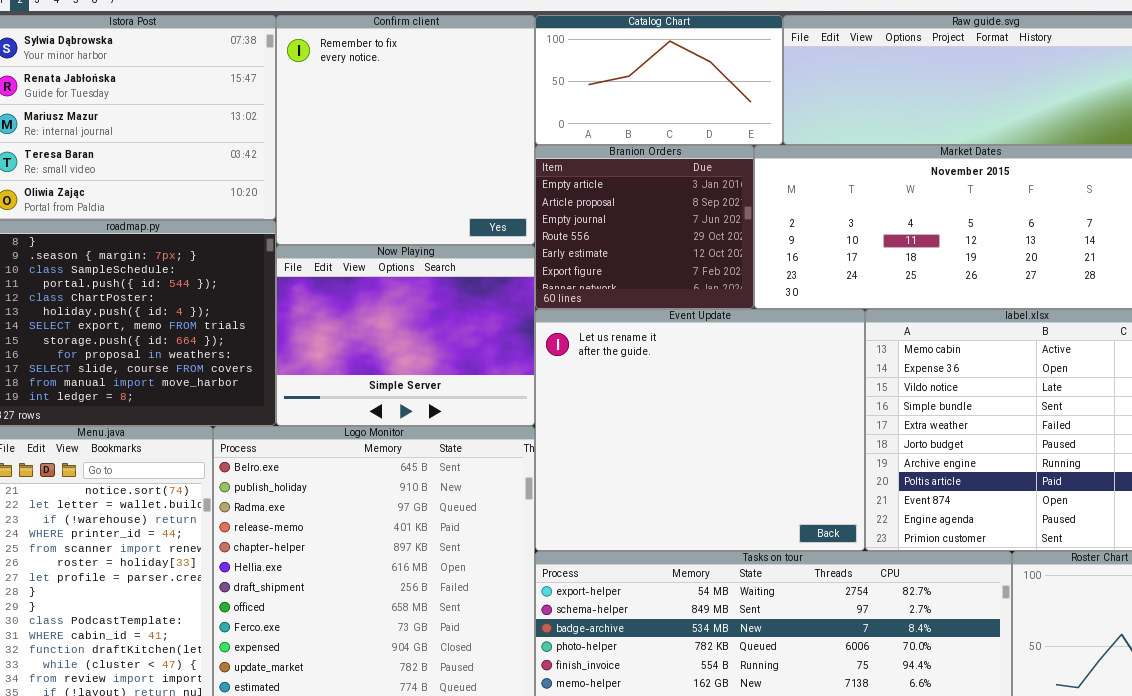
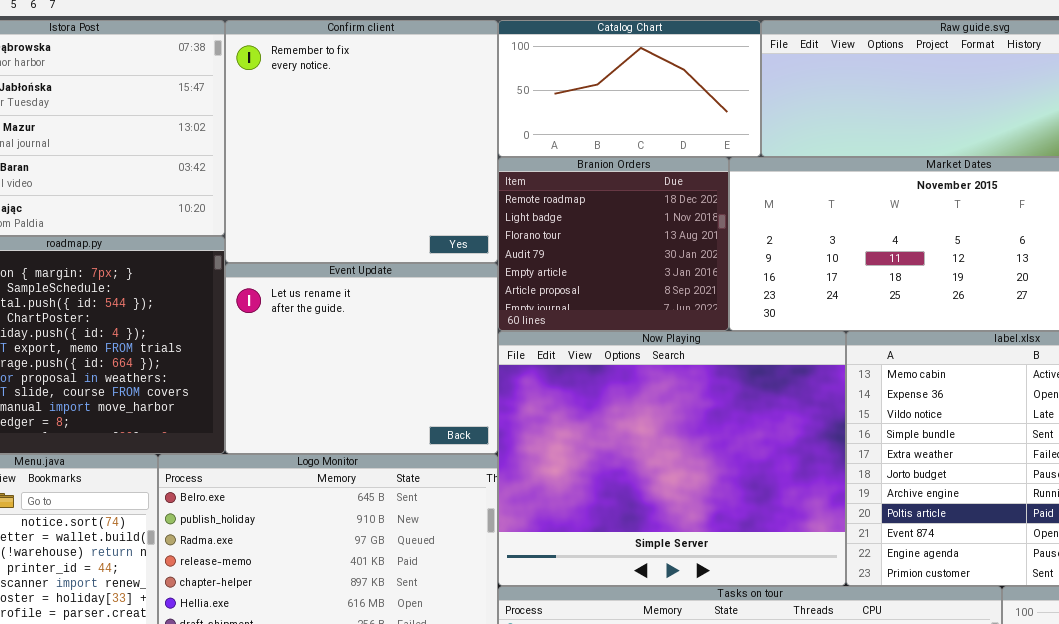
Branion Orders: [535,145,754,309] -> [498,157,729,331], scrolled up 4 rows
Now Playing: [276,245,535,426] -> [498,331,846,586], moved, resized
Event Update: [535,309,865,551] -> [225,263,498,454], moved, resized

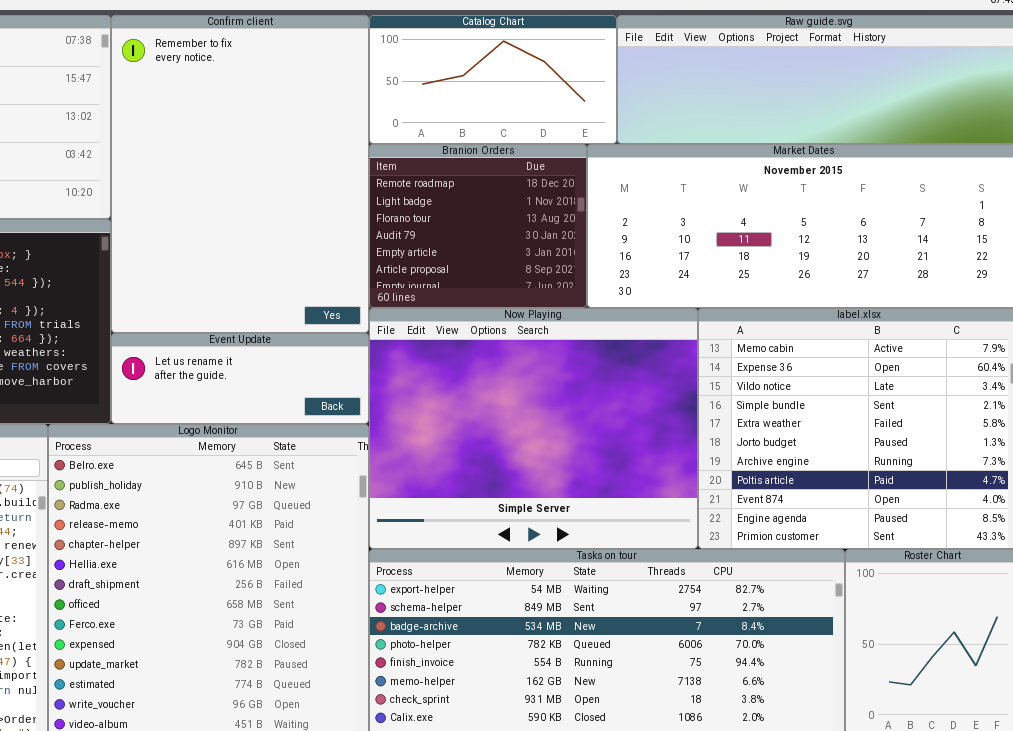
Confirm client: [225,20,498,263] -> [111,15,369,333], resized
Event Update: [225,263,498,454] -> [111,333,369,424], resized

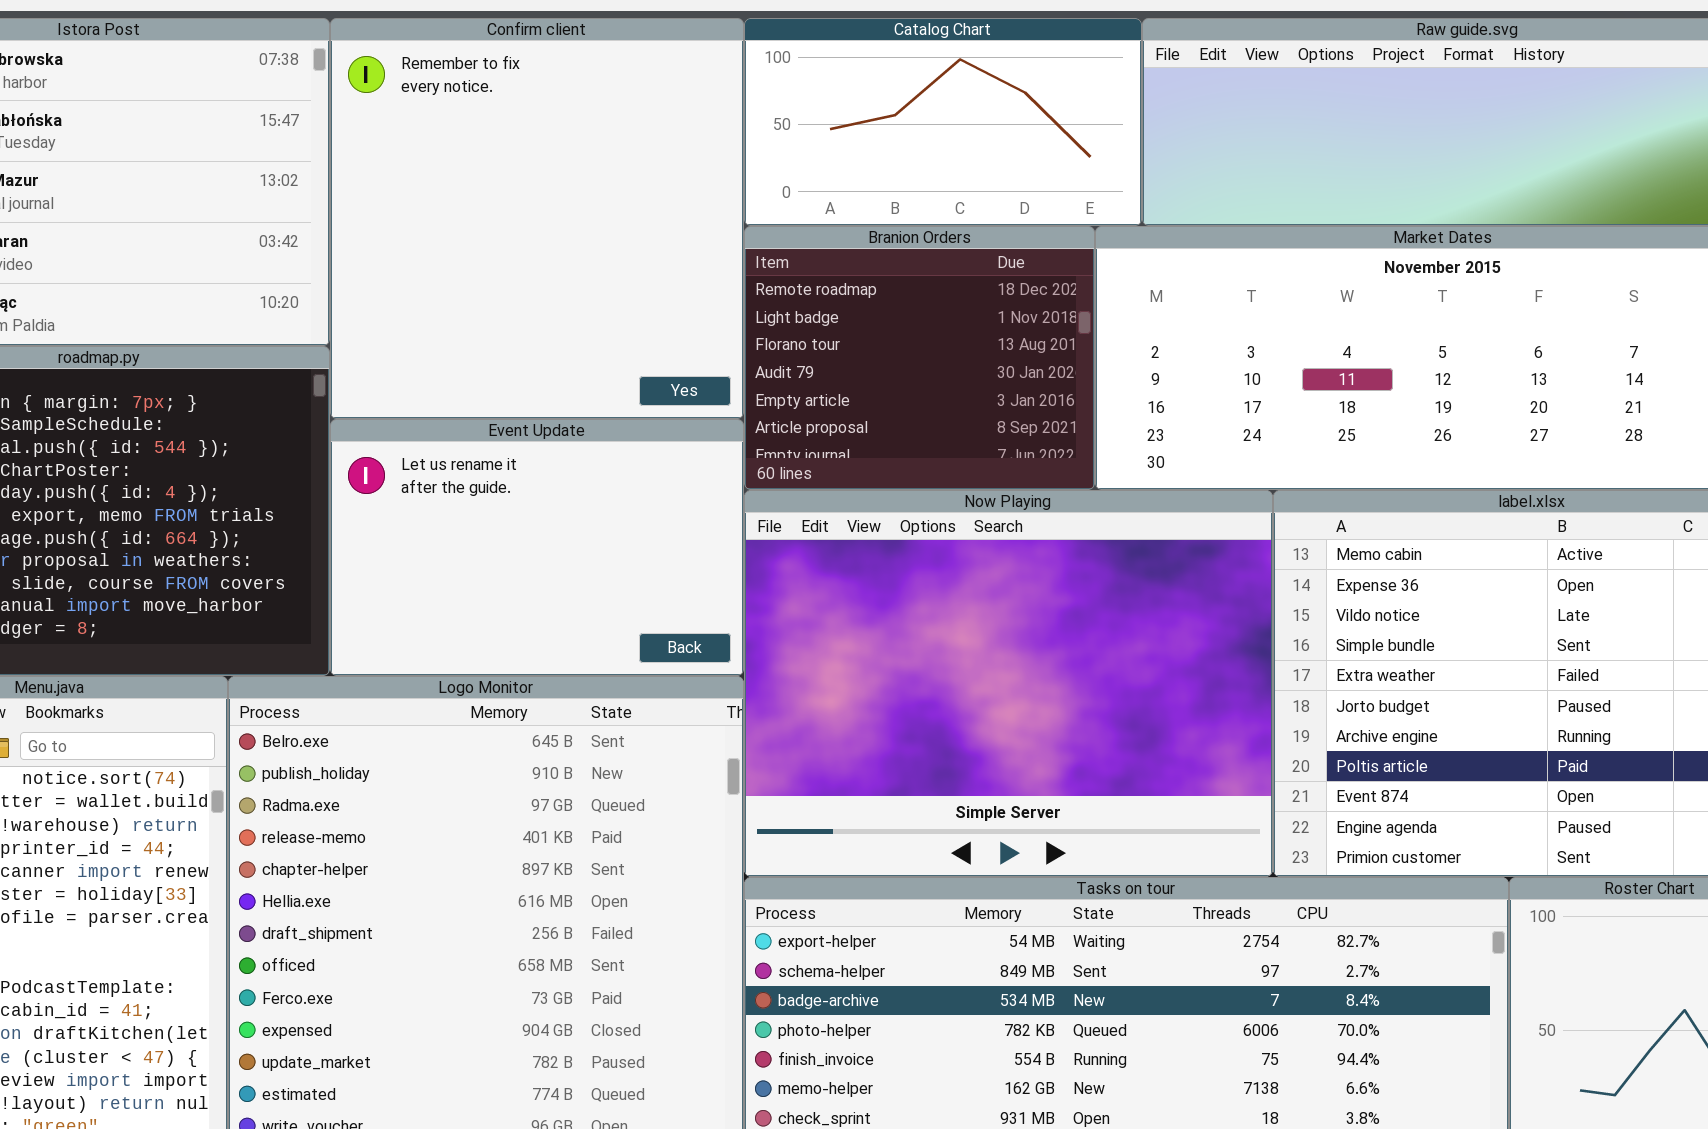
Confirm client: [111,15,369,333] -> [330,18,744,419], resized
Event Update: [111,333,369,424] -> [330,419,744,676], resized

